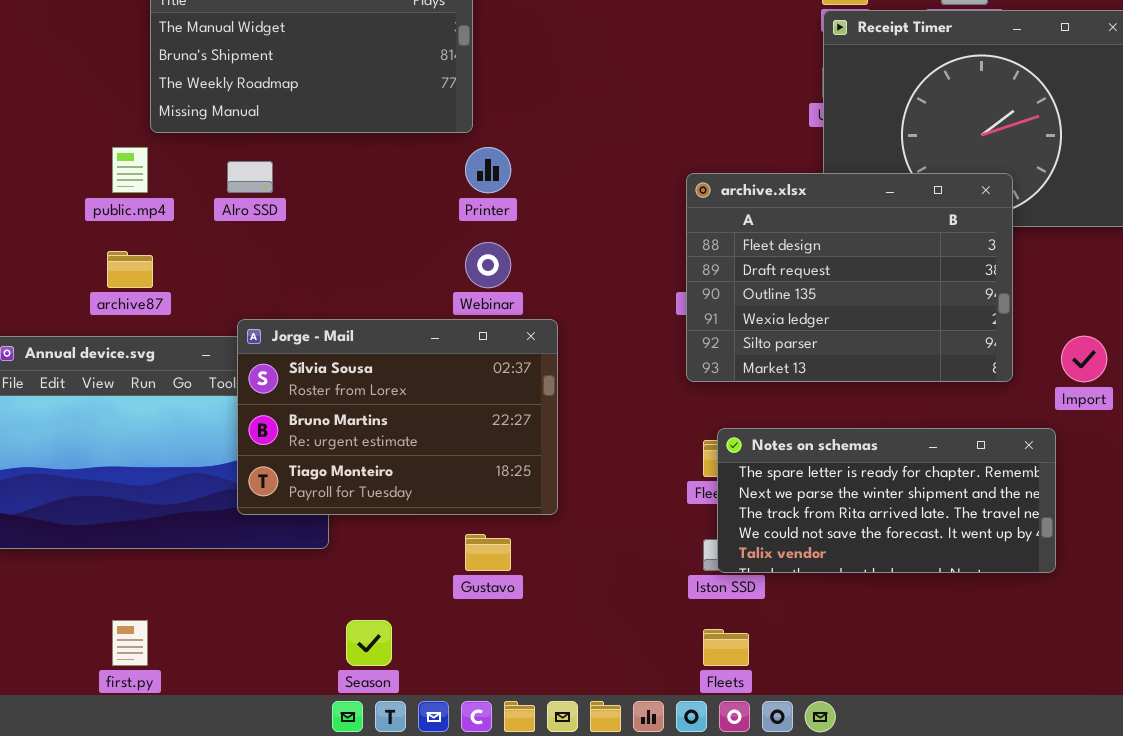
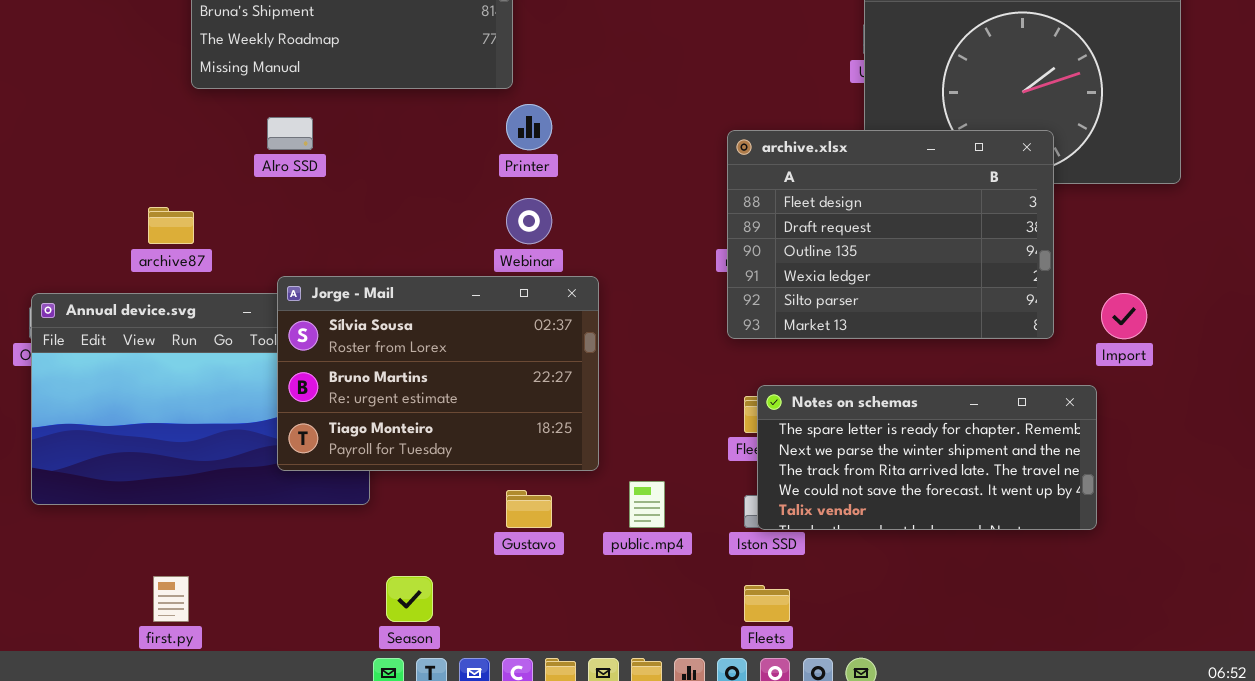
public.mp4: [112,147,148,193] -> [629,481,665,528], moved

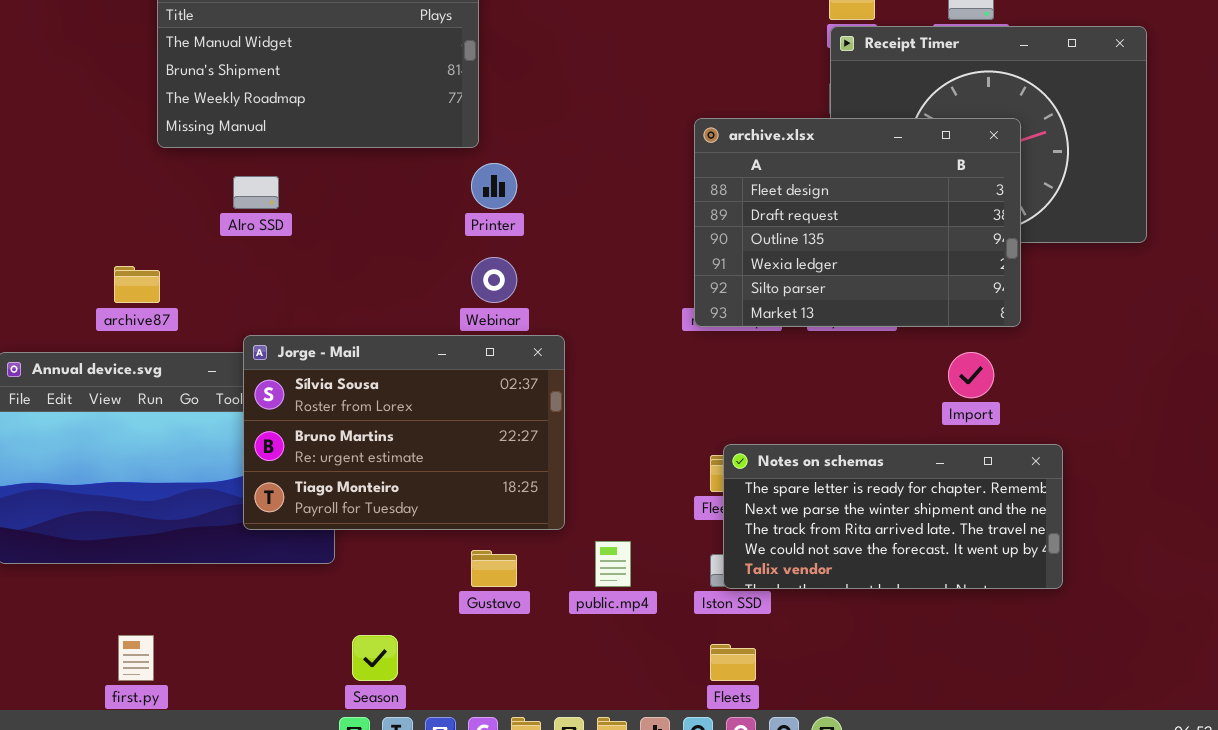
archive.xlsx: [727,130,1054,339] -> [694,118,1021,327], moved
Import: [1101,293,1147,339] -> [948,352,994,398], moved

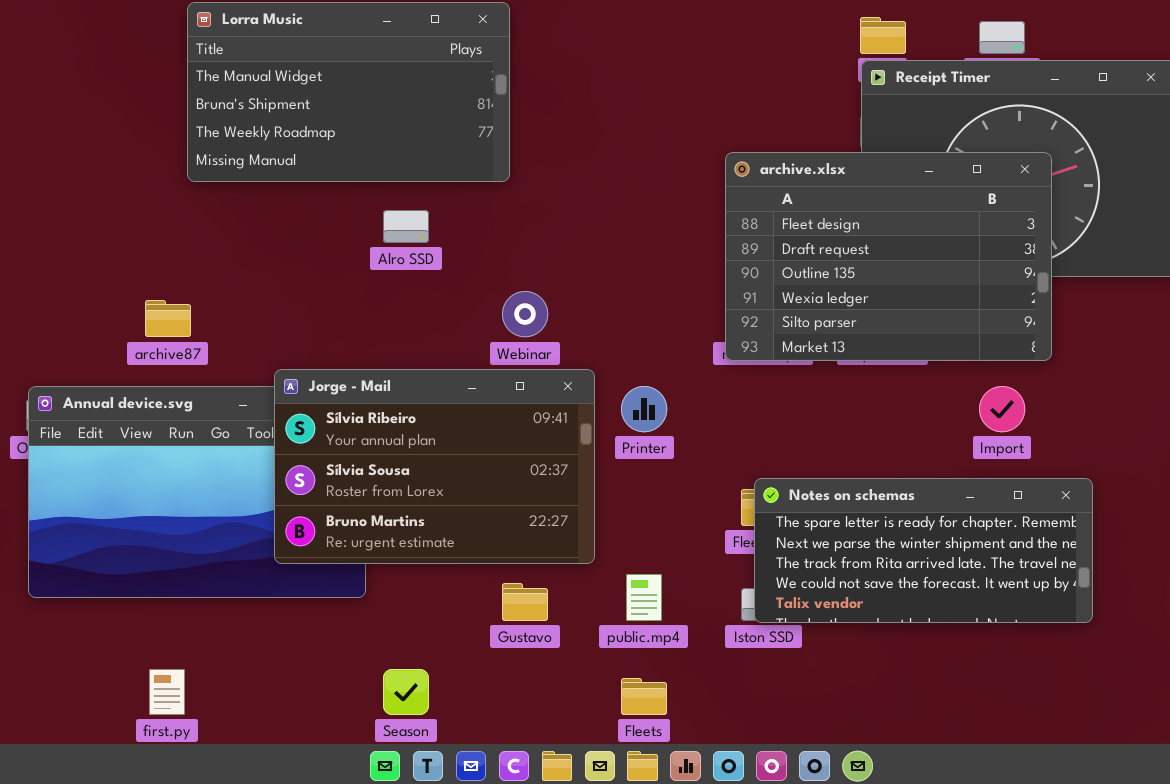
Printer: [471,163,517,209] -> [621,386,667,432], moved
Alro SSD: [233,176,279,209] -> [383,210,429,243], moved
Jorge - Mail: [243,335,565,530] -> [274,369,595,564], scrolled up 1 row
Fleets: [710,644,756,681] -> [621,678,667,715], moved

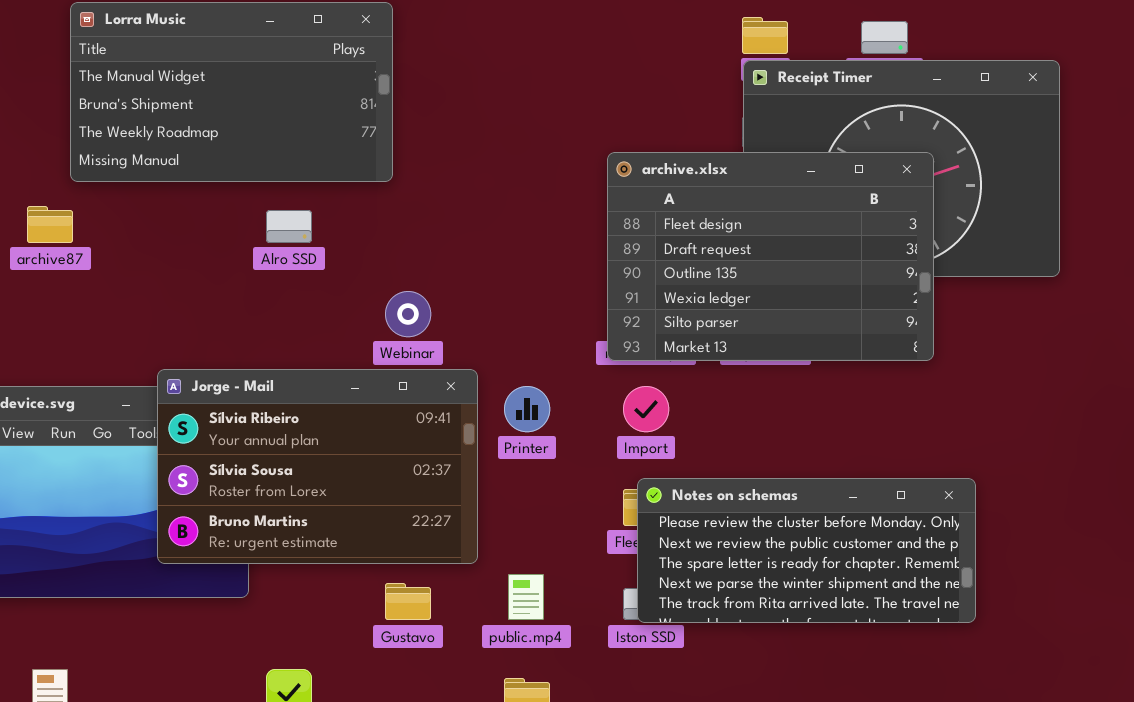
archive87: [145,300,191,337] -> [27,206,73,243], moved
Import: [979,386,1025,432] -> [623,386,669,432], moved
Notes on schemas: [754,478,1093,623] -> [637,478,976,623], scrolled up 2 rows

